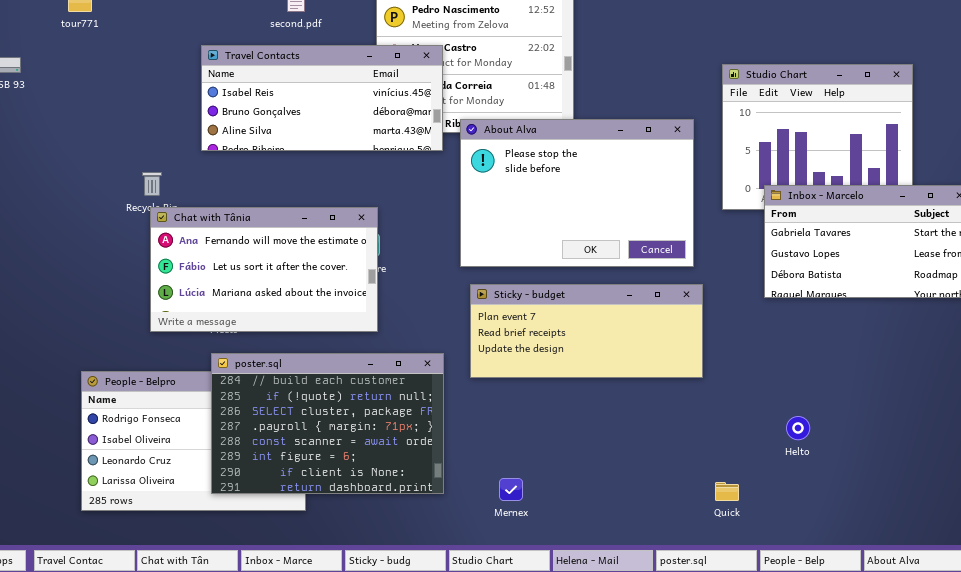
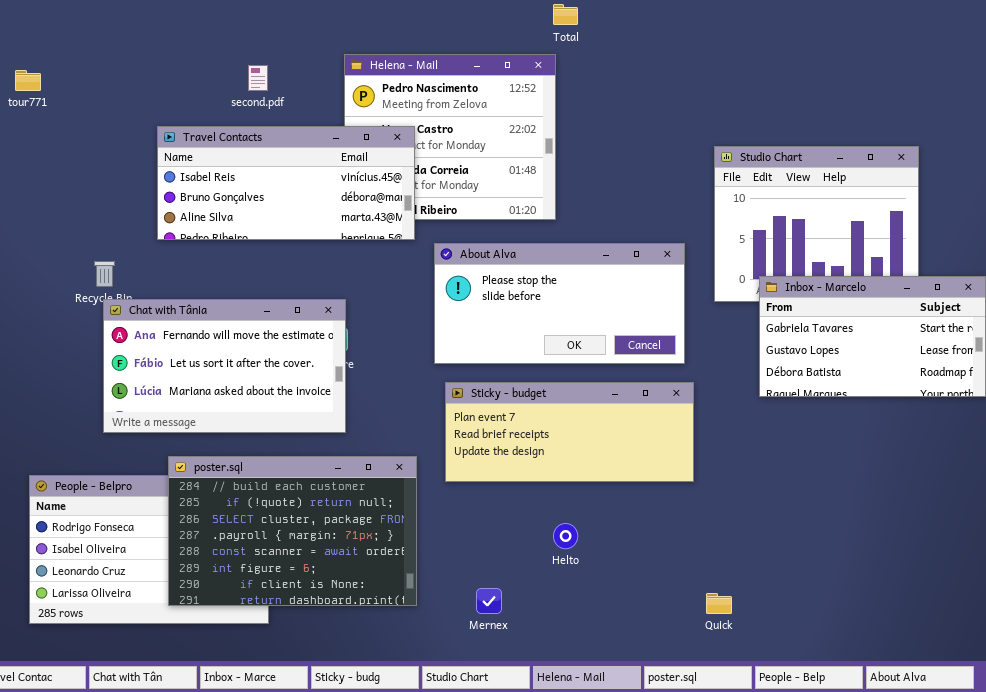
About Alva: [460,119,694,267] -> [434,243,685,364], resized
Helto: [786,416,810,440] -> [553,523,578,549], moved

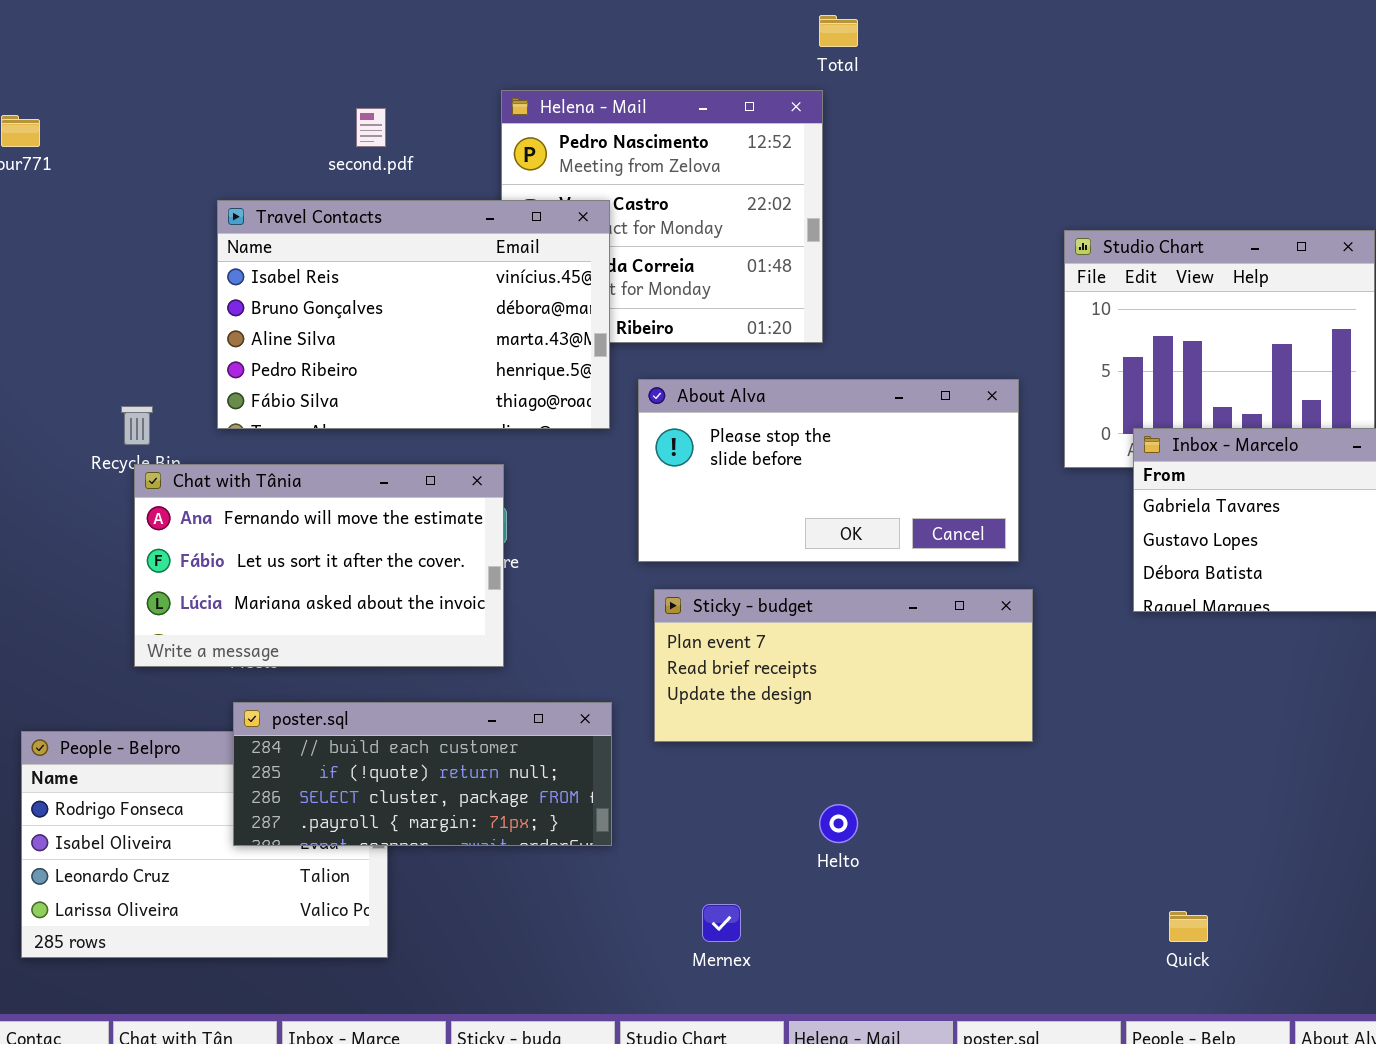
Travel Contacts: [157,126,415,240] -> [217,200,610,429], resized
poster.sql: [168,456,417,606] -> [233,702,612,846], resized
Quick: [706,593,732,614] -> [1169,911,1208,942], moved

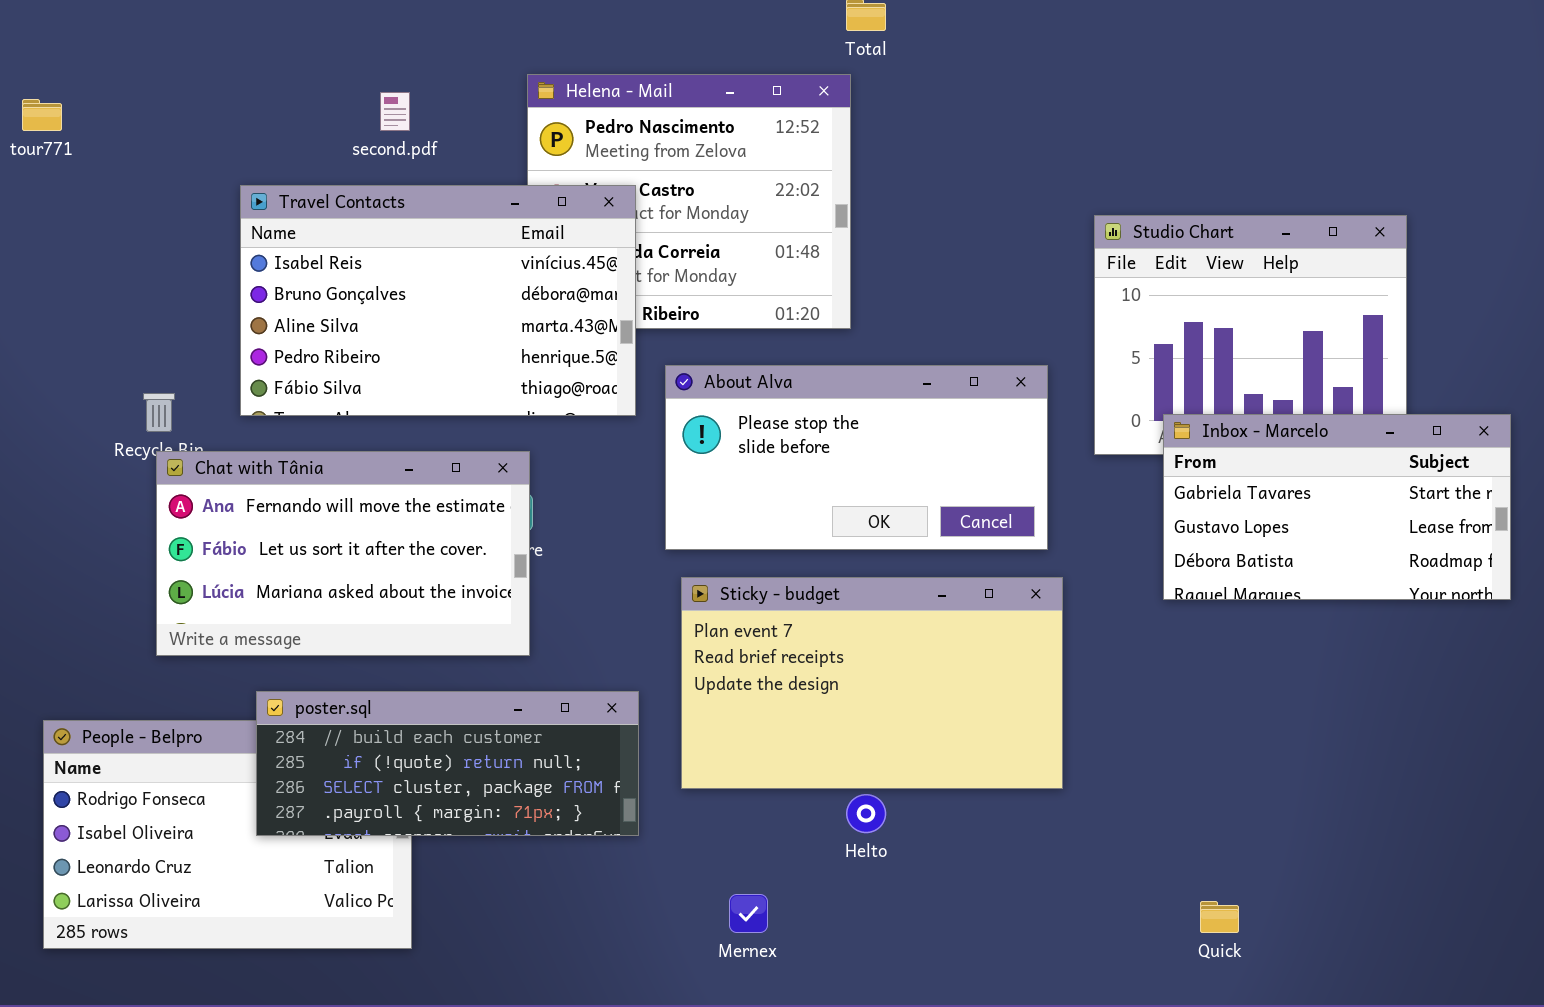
Sticky - budget: [654,589,1033,742] -> [681,577,1063,789], resized

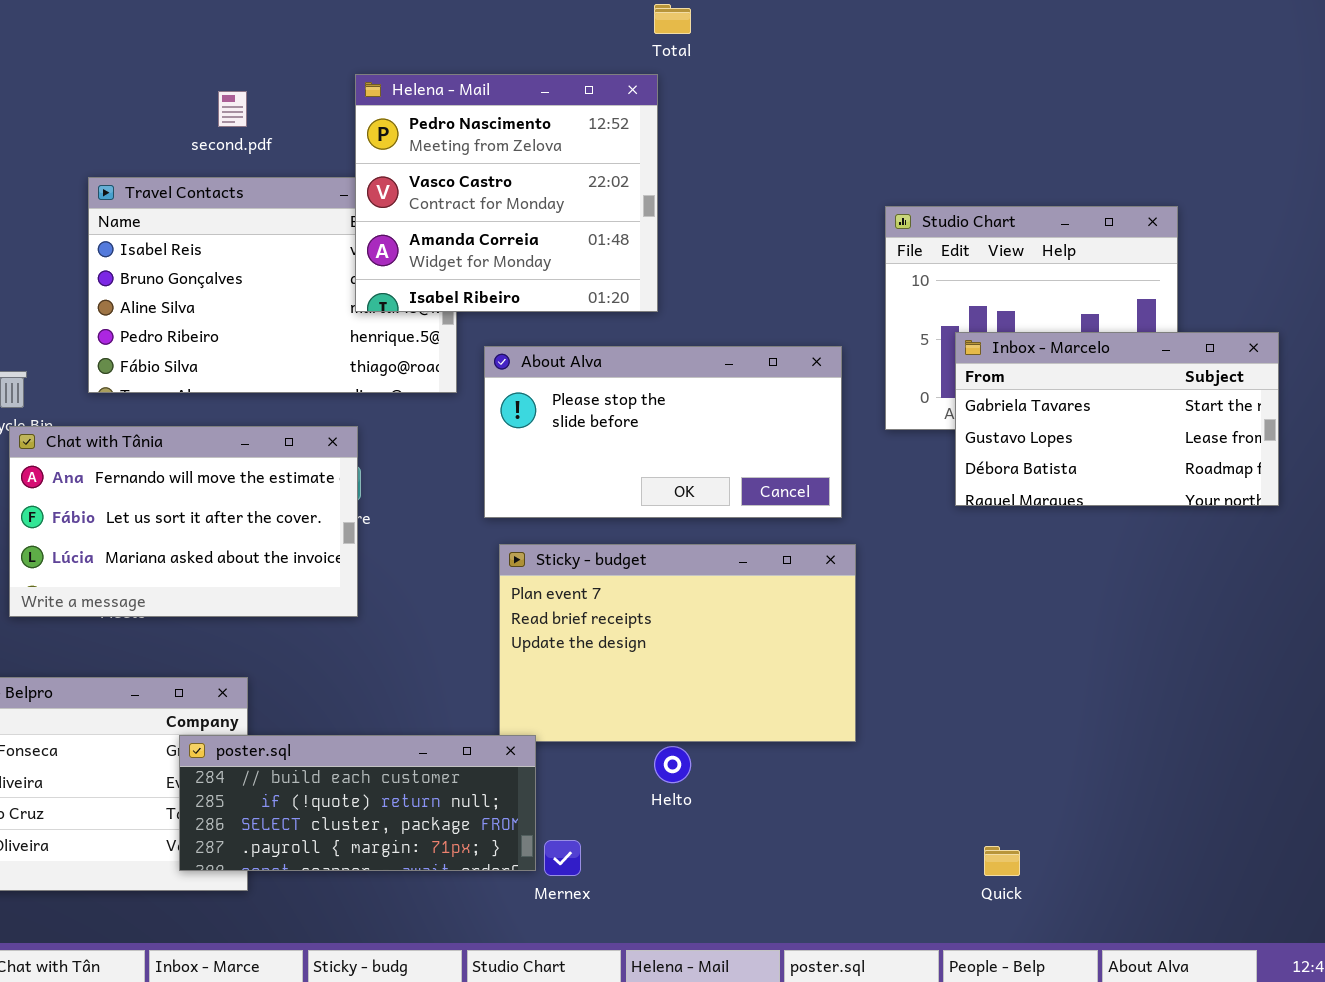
Helena - Mail: [527,74,851,329] -> [355,74,658,312], raised
Inbox - Marcelo: [1163,414,1511,600] -> [955,332,1279,506], moved
poster.sql: [256,691,639,836] -> [179,735,536,871], moved

